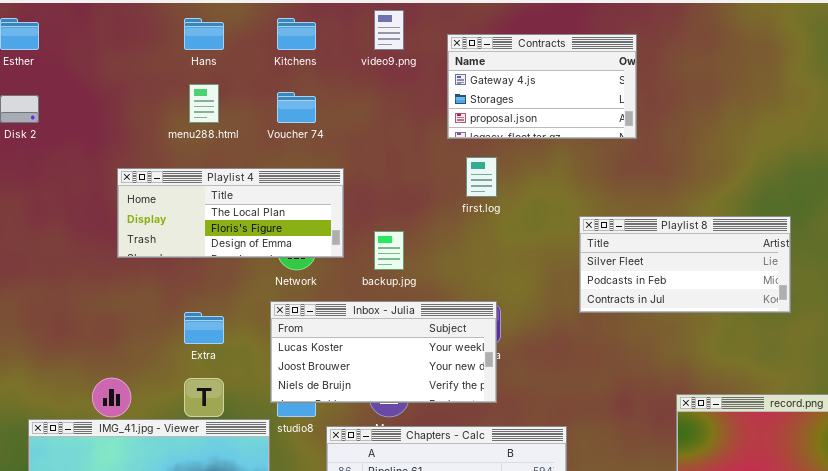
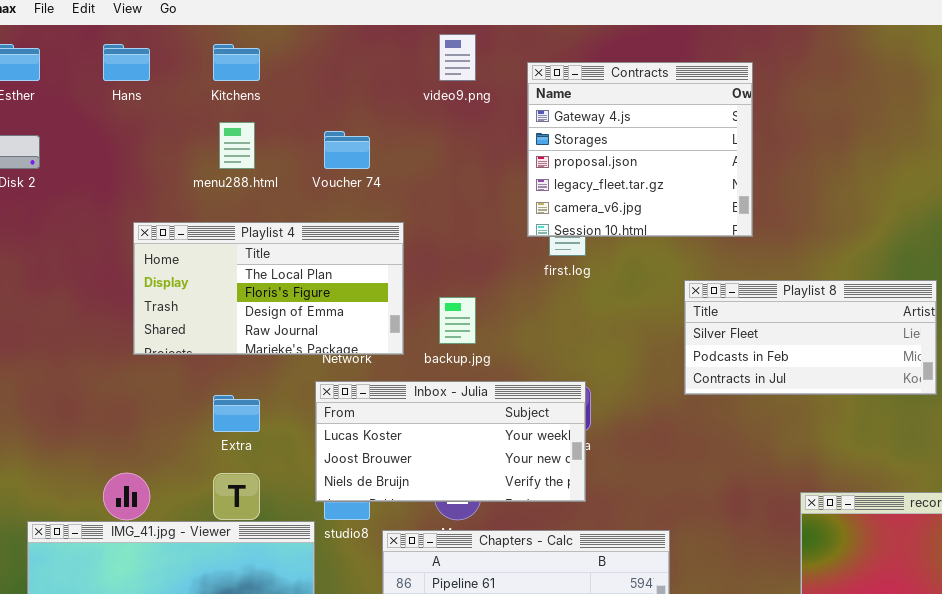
Hans: [184,18,224,50] -> [103,44,150,81], moved
Kitchens: [277,18,316,50] -> [213,44,260,81], moved
Contracts: [447,34,637,139] -> [527,62,753,237], resized
Playlist 4: [117,168,344,258] -> [133,222,404,355], resized

